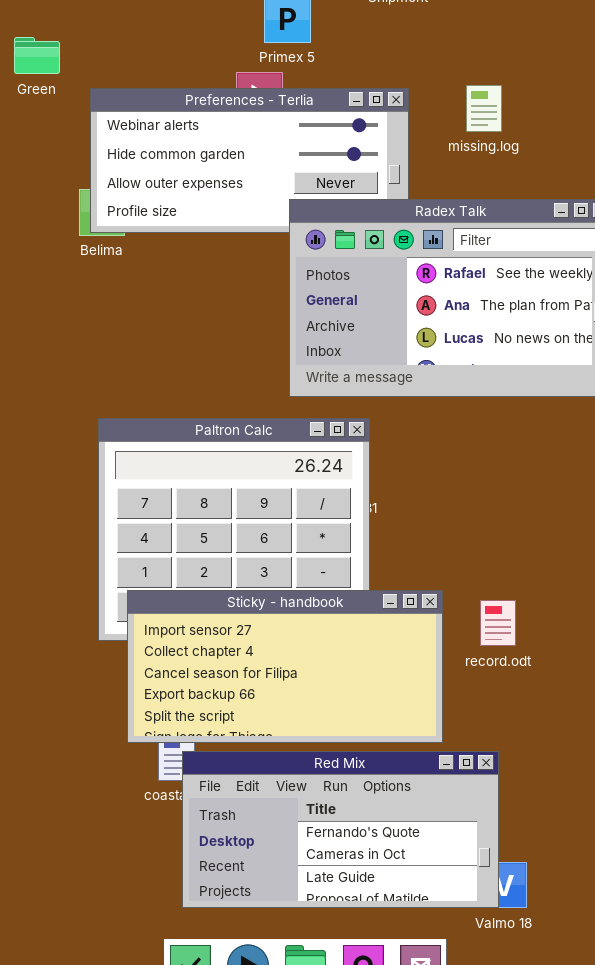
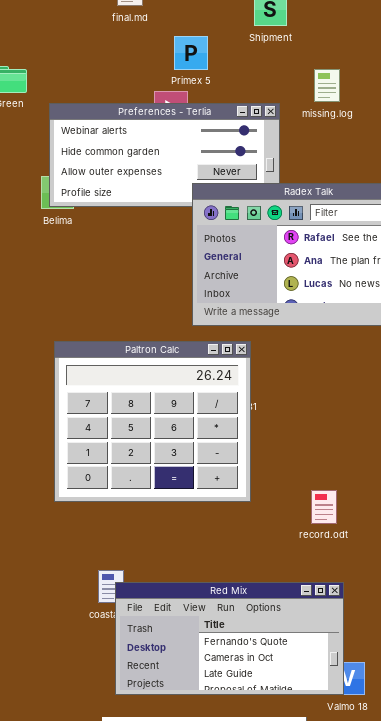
missing.log: [466,85,502,132] -> [314,69,340,102], moved
Sticky - handbook: [127,590,443,743] -> none, closed
record.odt: [480,600,516,646] -> [311,490,337,524], moved

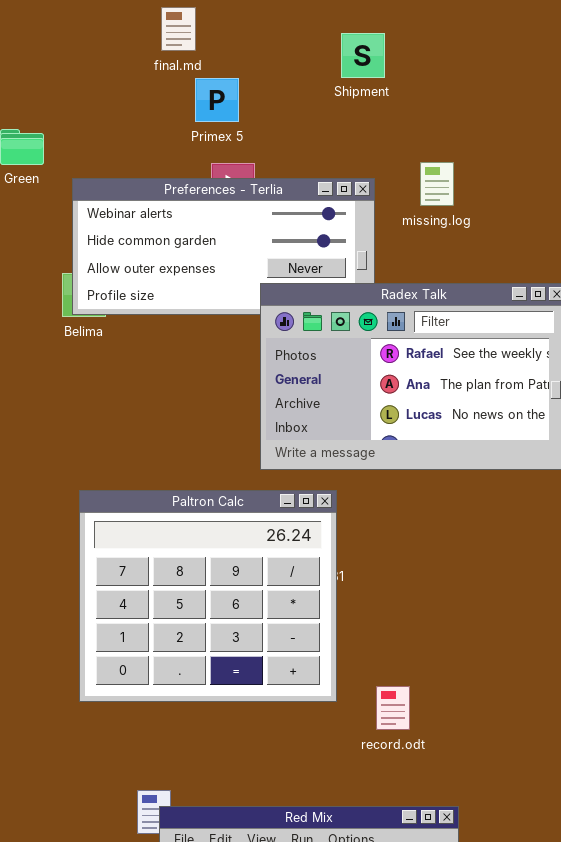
Primex 5: [174,36,208,70] -> [195,78,239,122], moved
missing.log: [314,69,340,102] -> [420,162,454,206], moved
record.odt: [311,490,337,524] -> [376,686,410,730], moved

